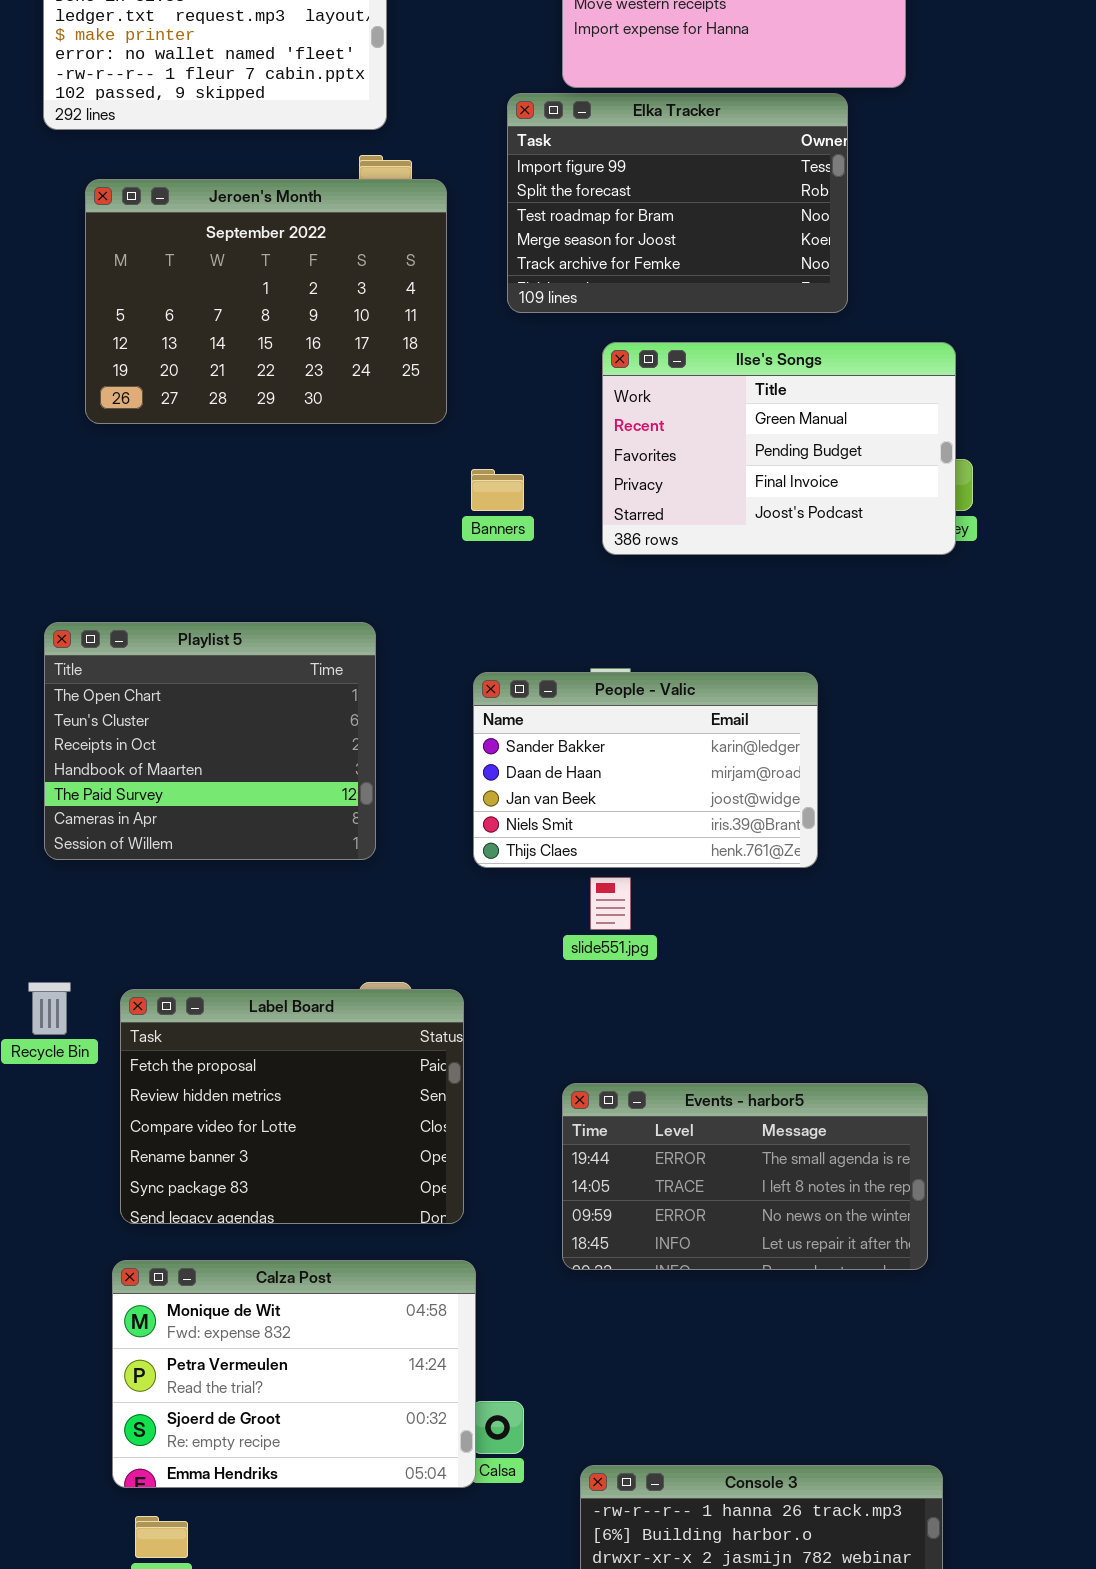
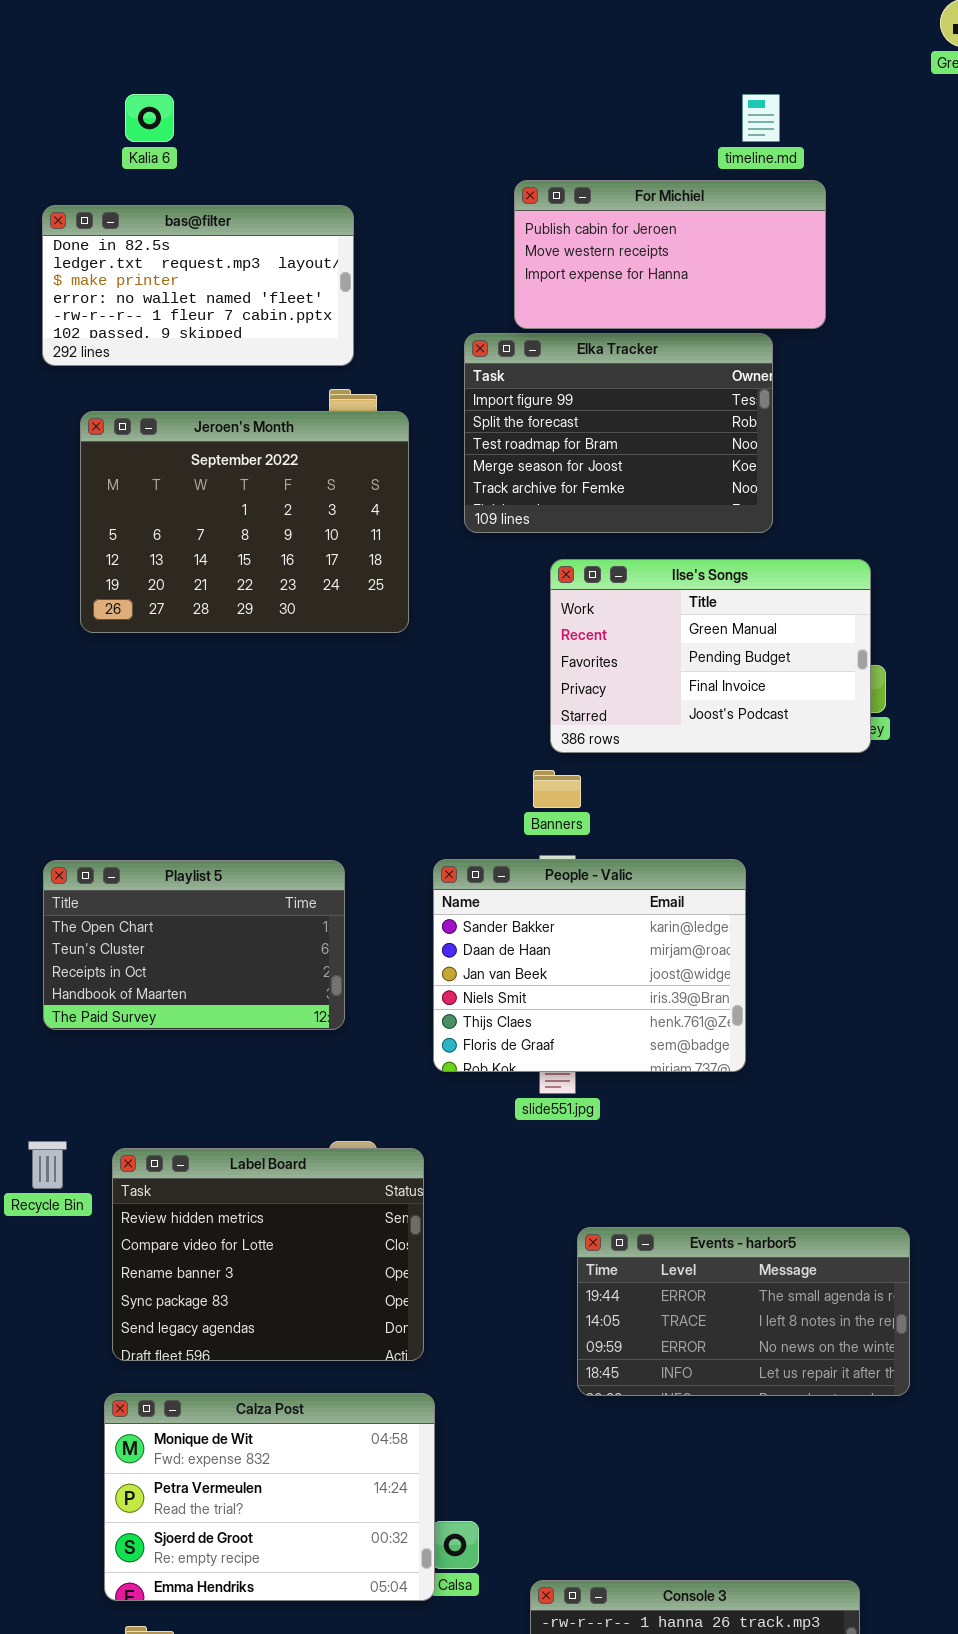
Banners: [471,469,524,511] -> [533,770,581,808], moved
Playlist 5: [44,622,376,860] -> [43,860,345,1030], resized
People - Valic: [473,672,818,868] -> [433,859,746,1072], resized
Label Board: [120,989,464,1224] -> [112,1148,424,1361], scrolled down 1 row
Events - harbor5: [562,1083,928,1270] -> [577,1227,910,1396], moved

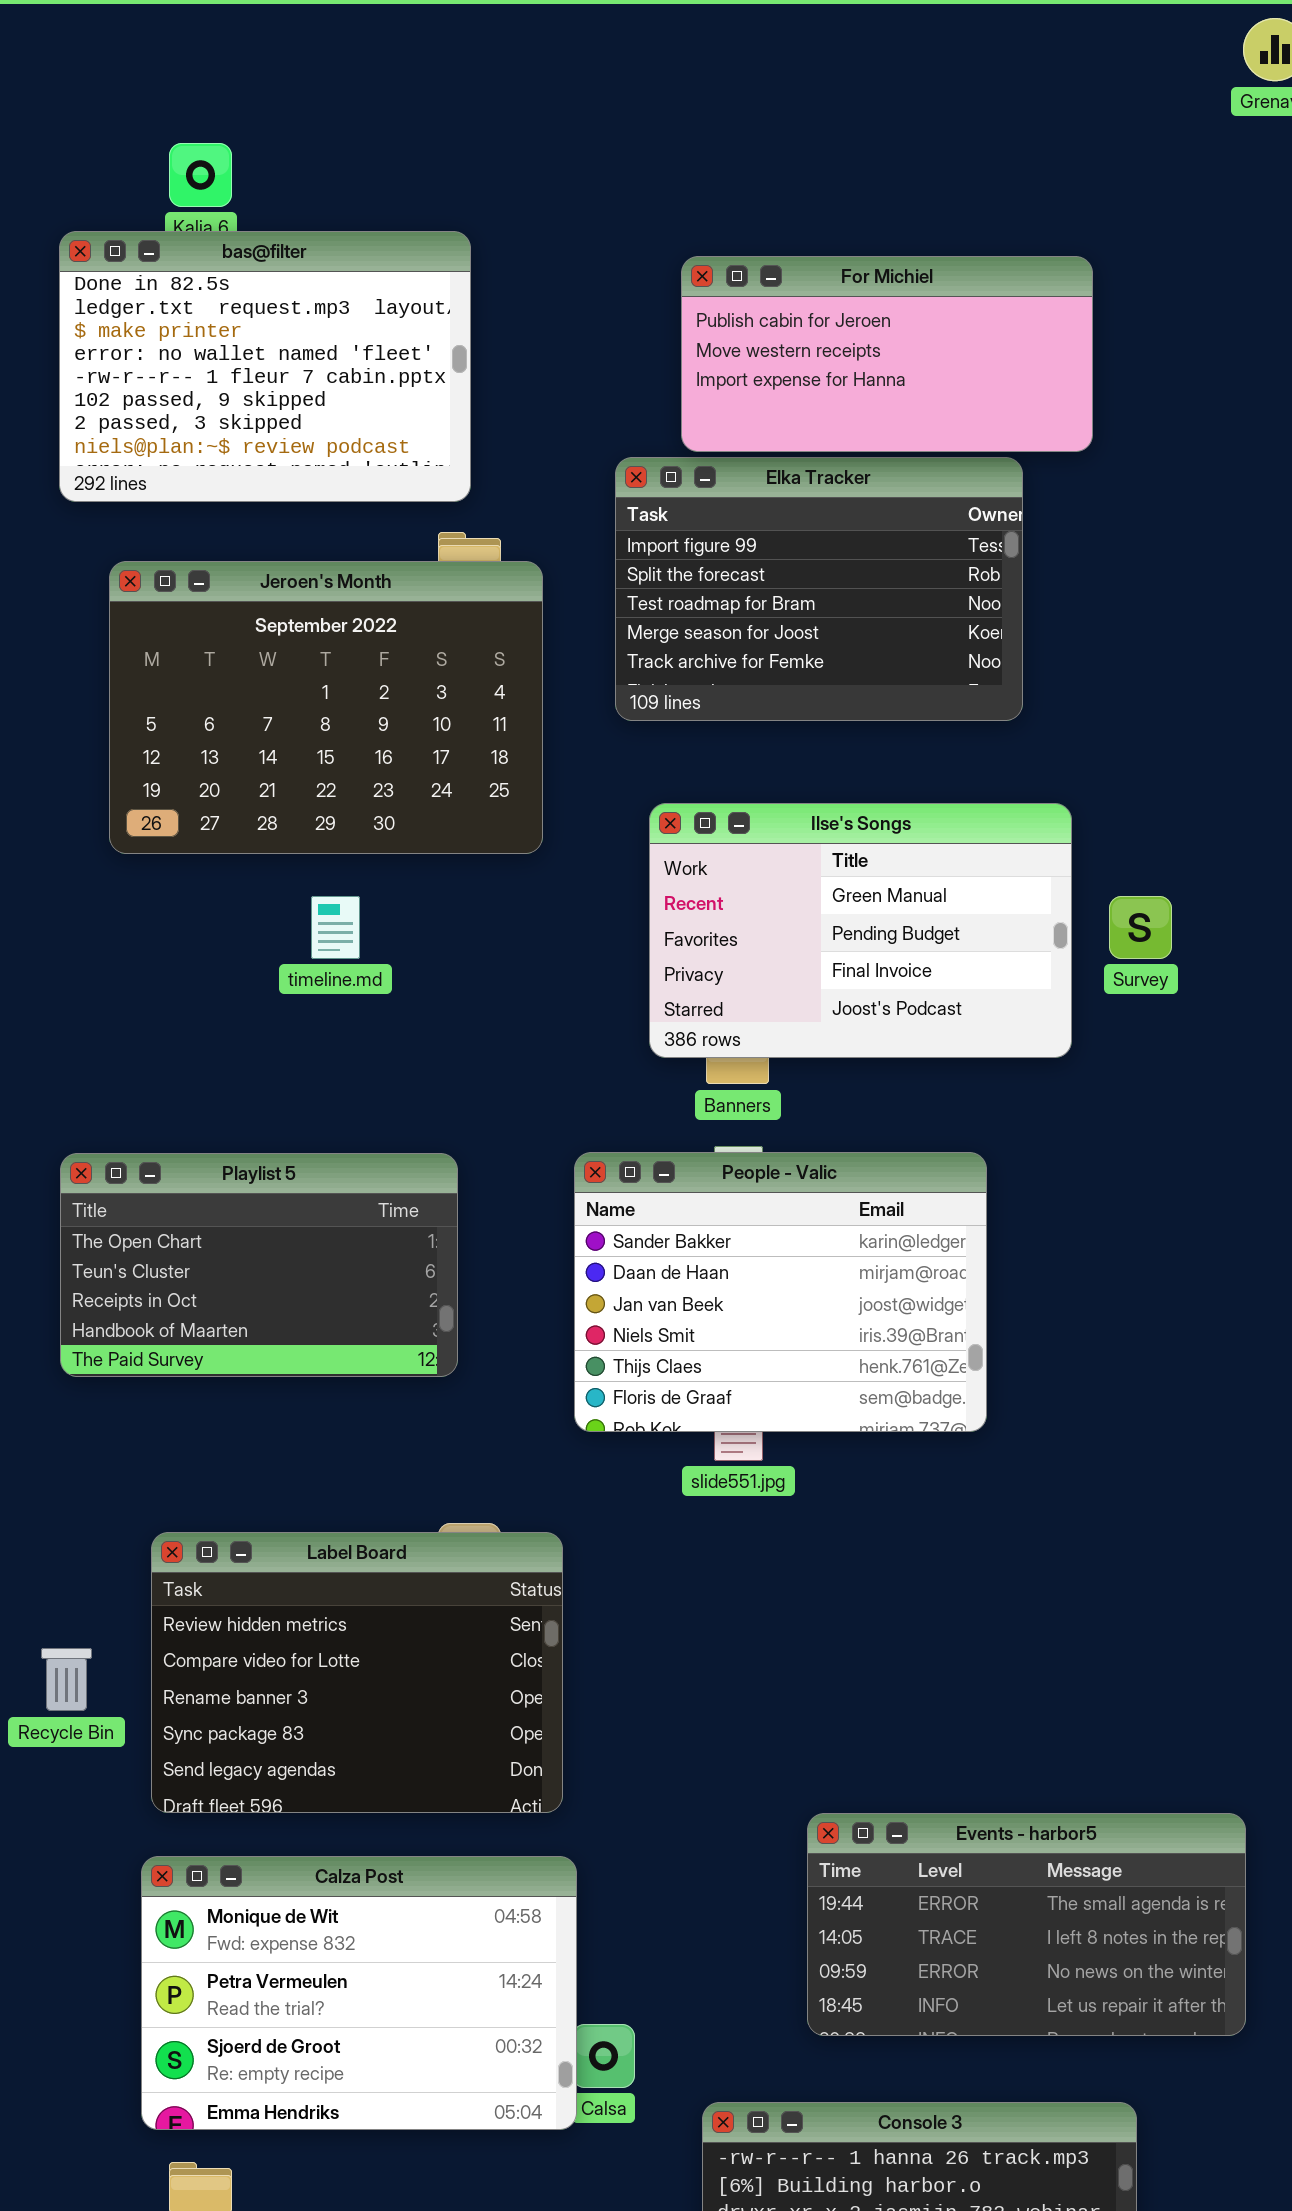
timeline.md: [742,94,780,142] -> [311,896,360,959], moved
bas@filter: [42,205,354,366] -> [59,231,471,502], resized
Ilse's Songs: [550,559,871,753] -> [649,803,1072,1058], moved
Recycle Bin: [28,1141,67,1189] -> [41,1648,92,1711], moved
Events - harbor5: [577,1227,910,1396] -> [807,1813,1246,2036], moved

